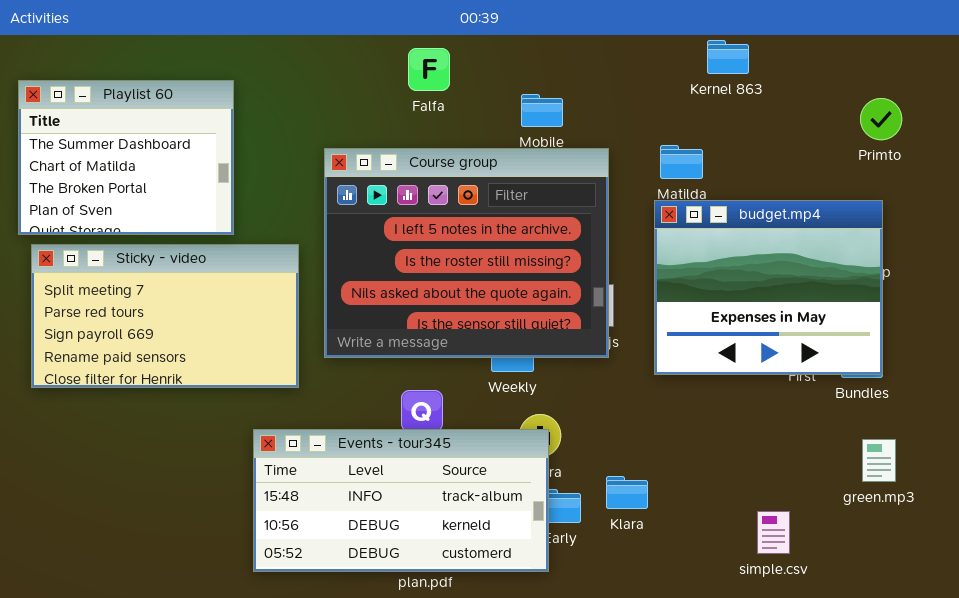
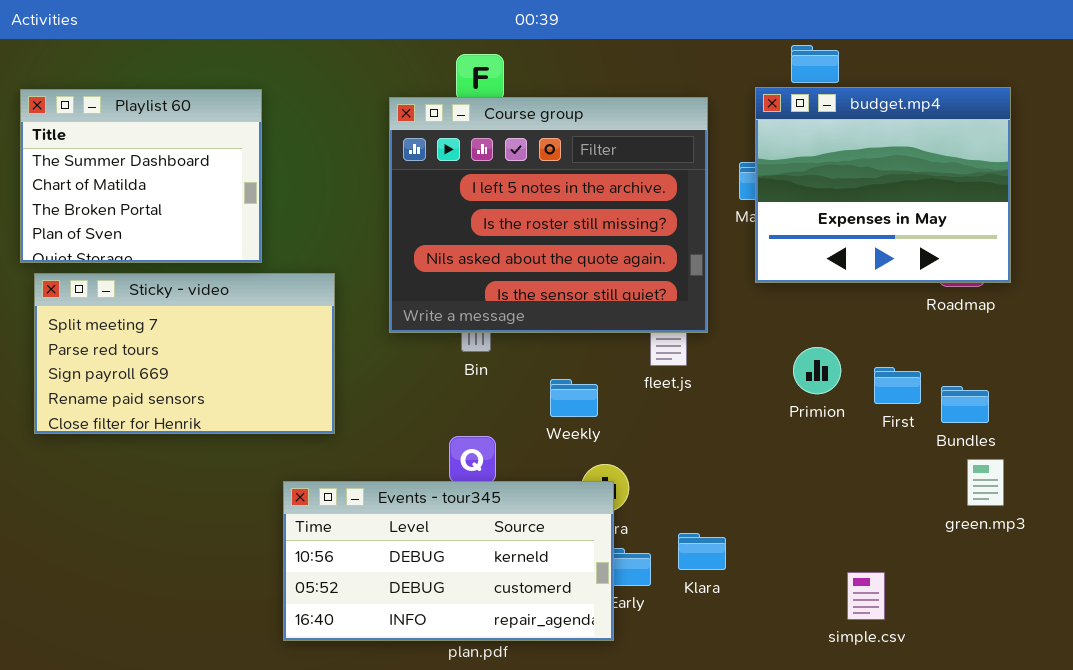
Course group: [324,148,609,358] -> [389,97,708,333], moved
budget.mp4: [654,200,883,375] -> [755,87,1011,283], moved
Events - tour345: [253,429,549,572] -> [283,481,614,641], scrolled down 1 row
green.mp3: [862,439,896,482] -> [967,459,1004,506], moved

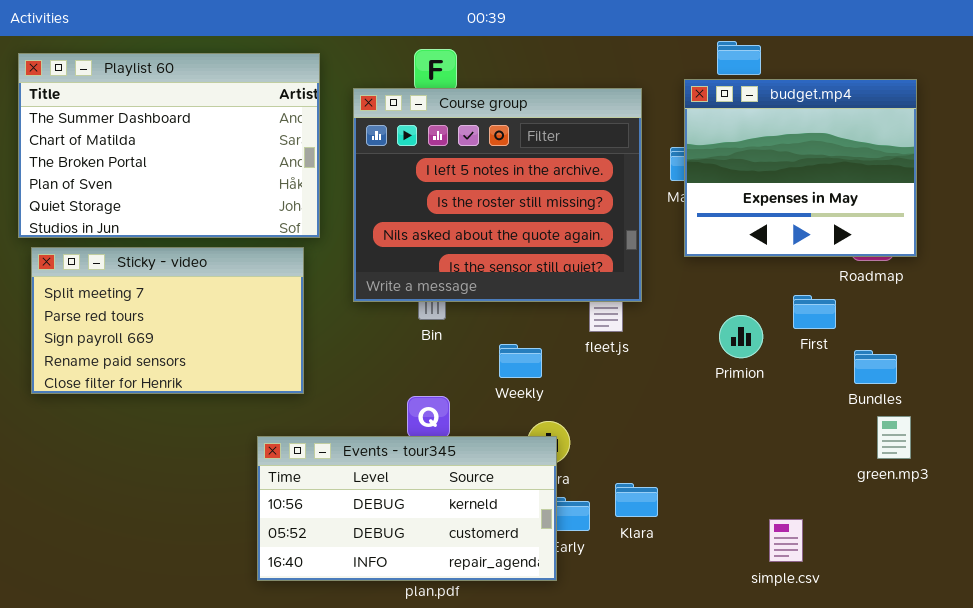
Playlist 60: [20,89,262,263] -> [18,53,320,238], resized
First: [874,367,921,404] -> [793,295,836,329], moved

